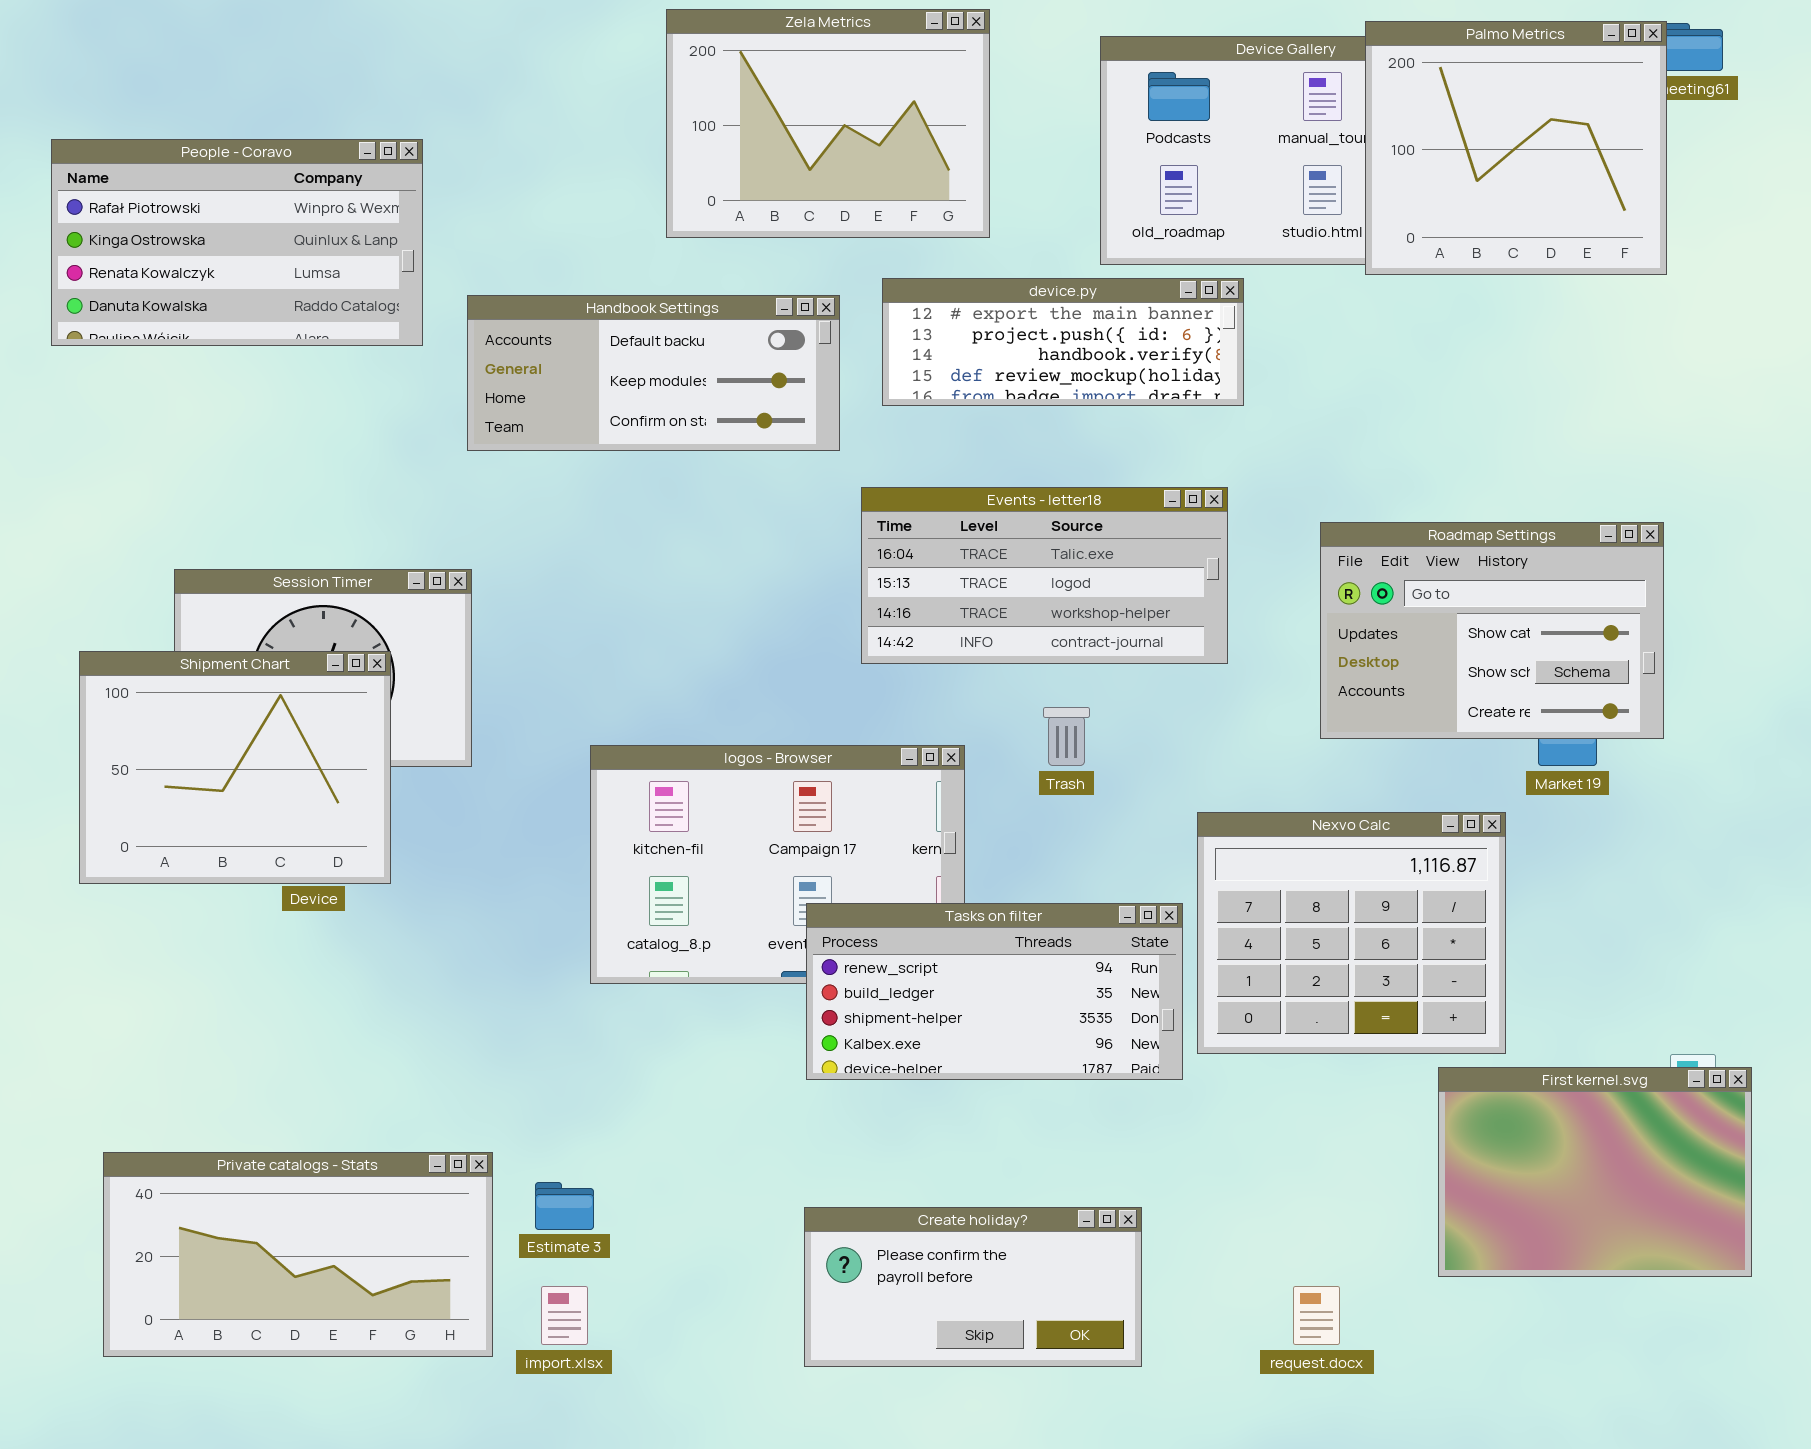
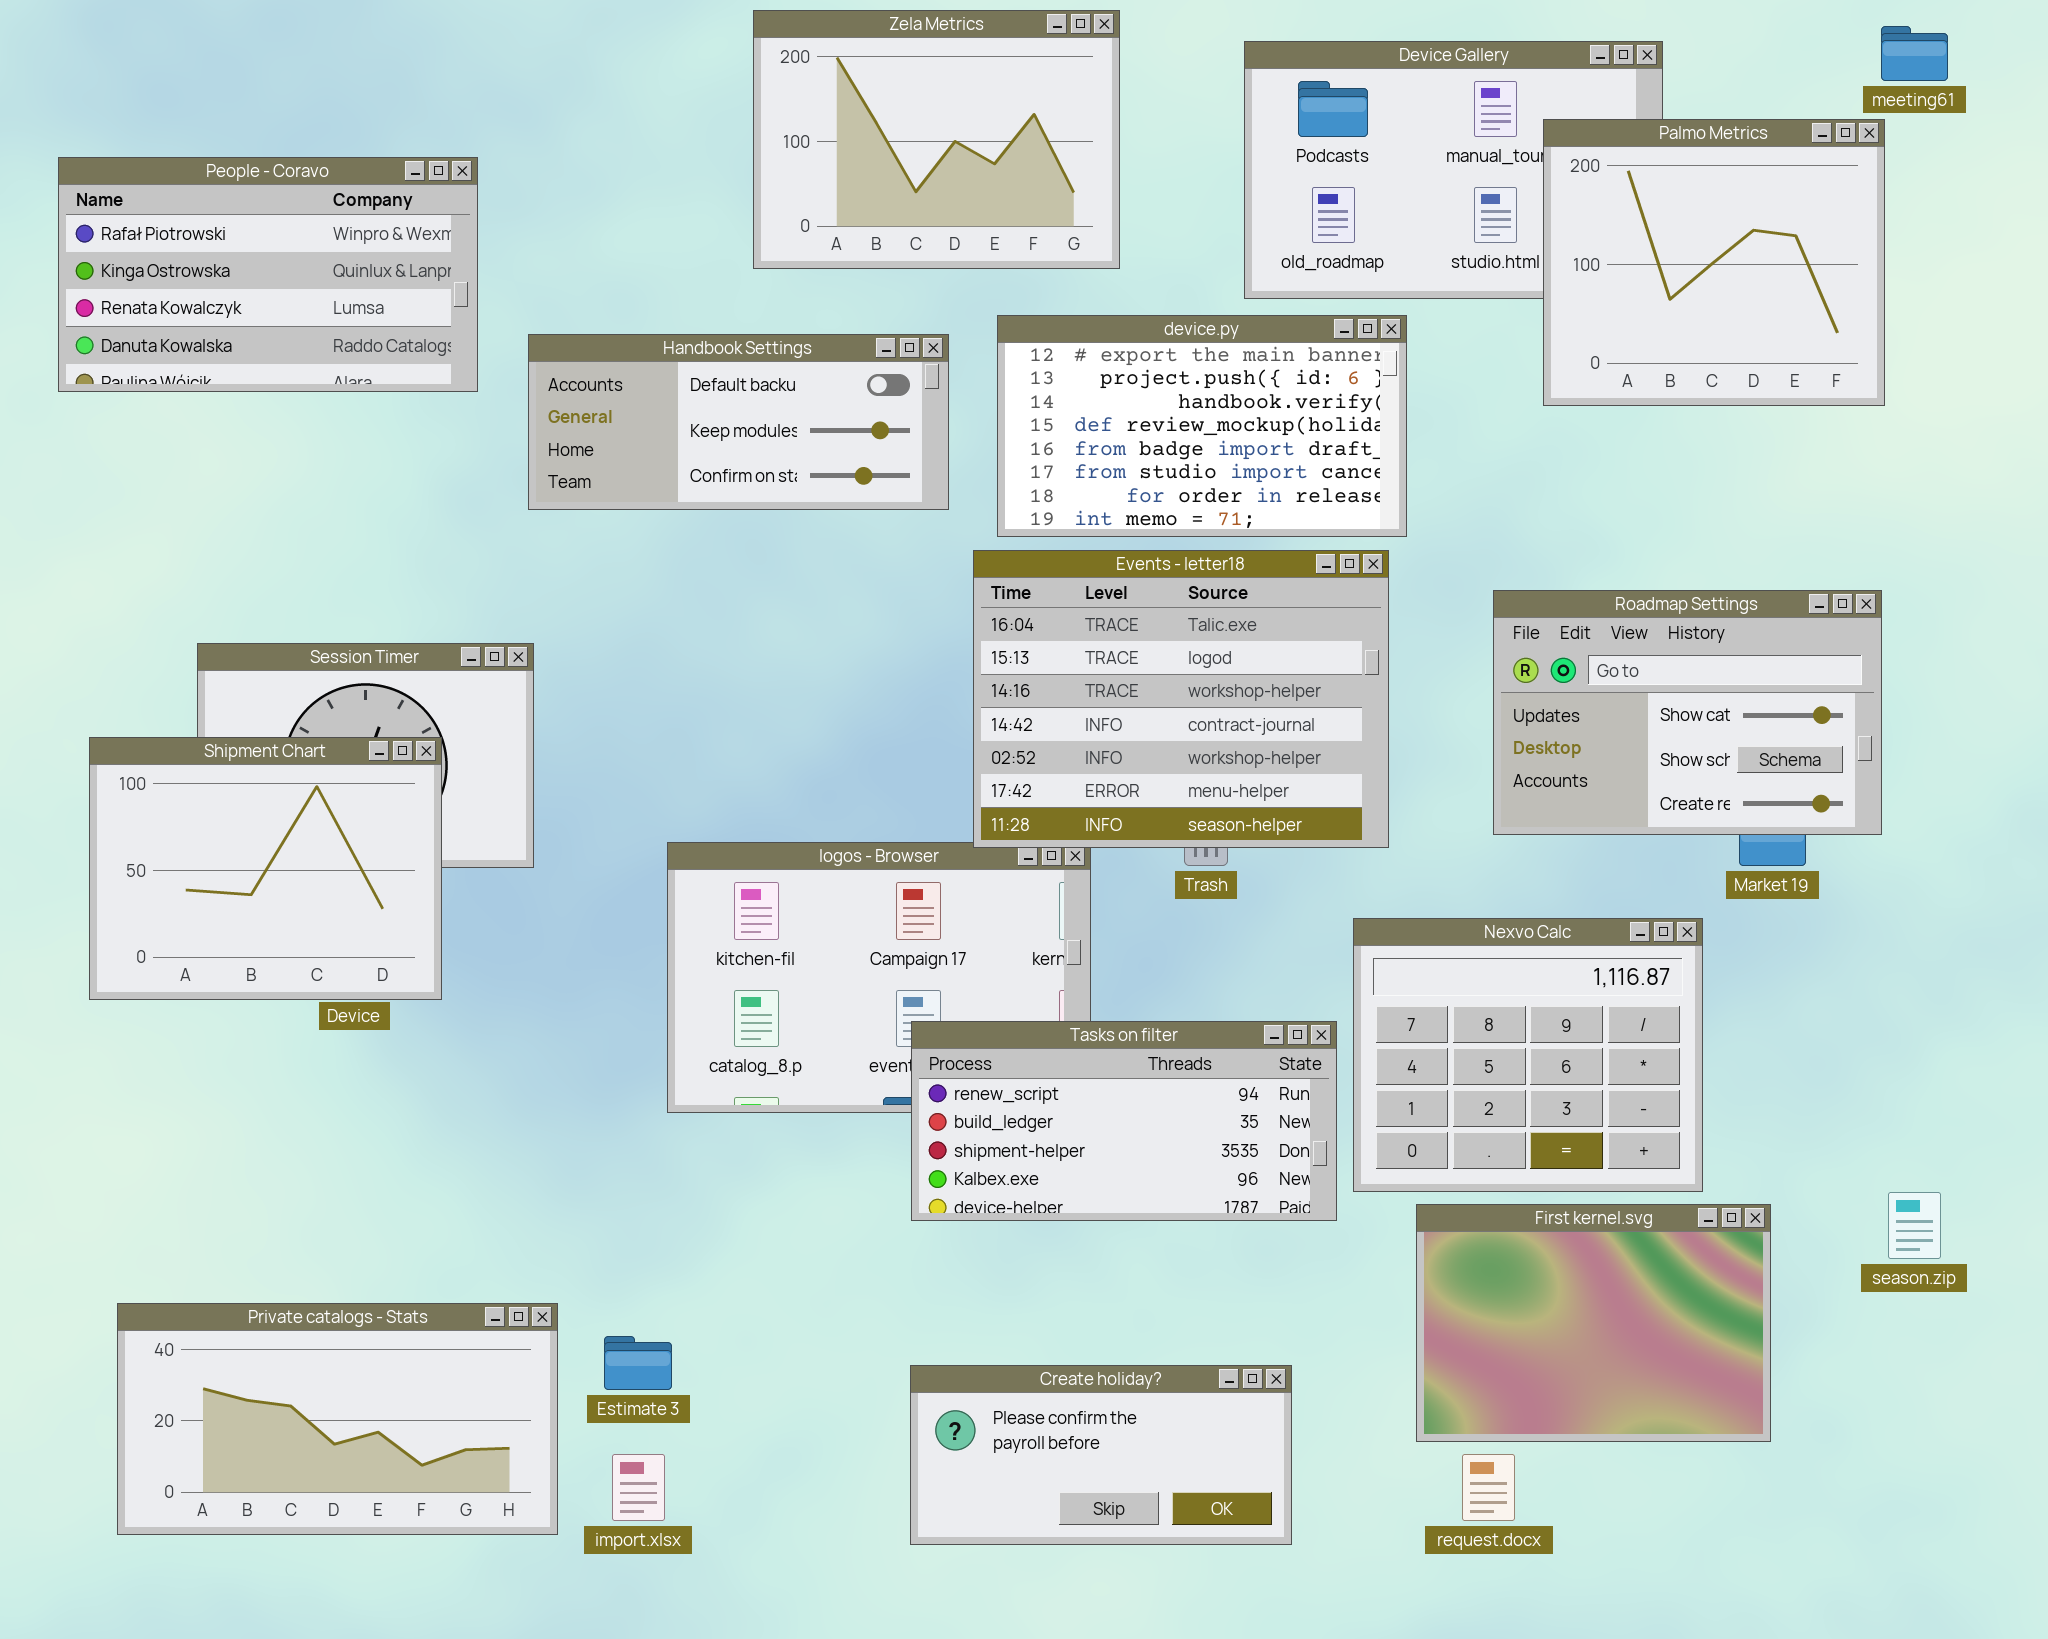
Palmo Metrics: [1365,21,1667,275] -> [1543,119,1885,406], moved
device.py: [882,278,1244,406] -> [997,315,1407,537], resized
Events - letter18: [861,487,1228,664] -> [973,550,1389,848], resized
First kernel.svg: [1438,1067,1752,1277] -> [1416,1204,1771,1442], moved

